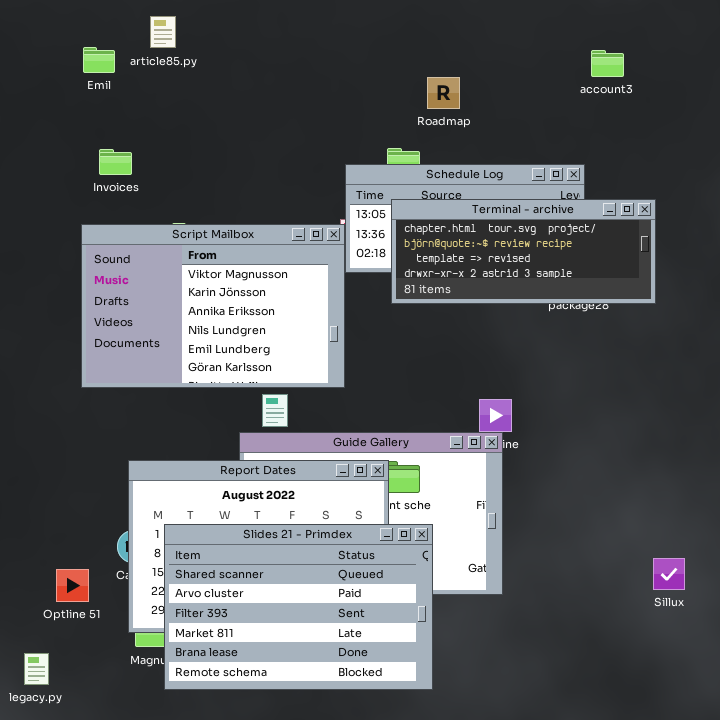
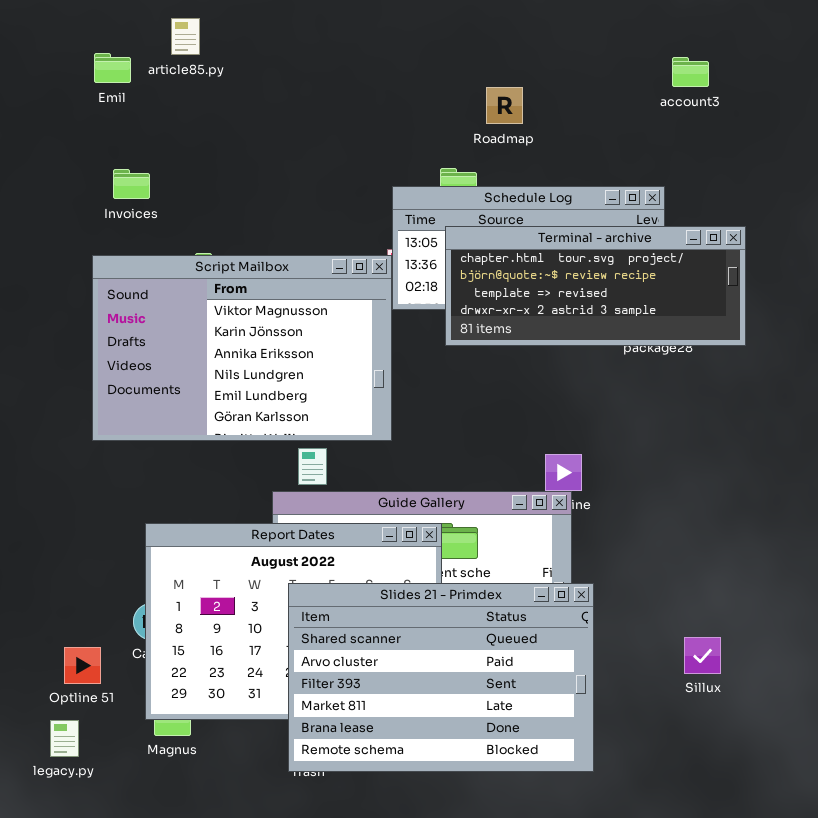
Slides 21 - Primdex: [164,524,433,690] -> [288,583,594,772], moved
Sillux: [653,558,685,590] -> [684,637,721,674], moved
legacy.py: [24,653,49,685] -> [50,720,79,757], moved

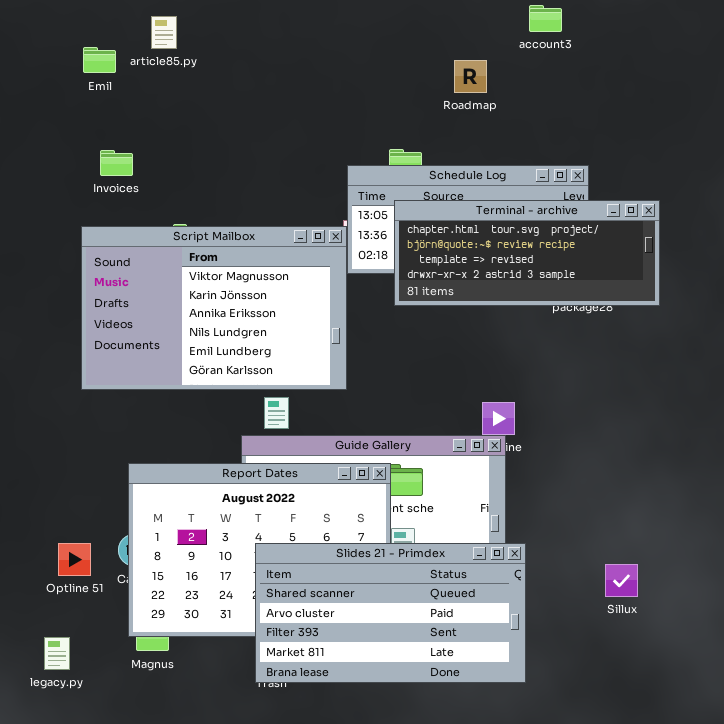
account3: [672,57,709,87] -> [529,5,562,32], moved
Roadmap: [486,87,523,124] -> [454,60,487,93], moved
Slides 21 - Primdex: [288,583,594,772] -> [255,543,526,683], resized
Optline 51: [64,647,101,684] -> [58,543,91,576], moved

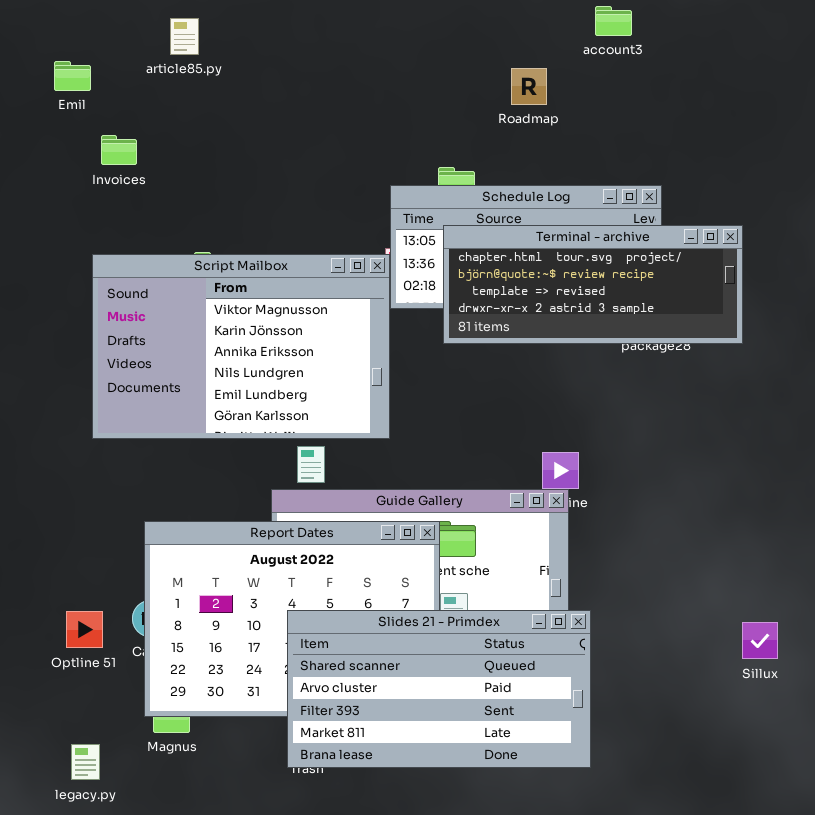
Emil: [83,47,116,73] -> [54,61,91,91], moved
Invoices: [100,150,133,176] -> [101,135,137,165], moved
Sillux: [605,564,638,597] -> [742,622,778,659], moved
legacy.py: [44,637,70,670] -> [71,744,100,780], moved

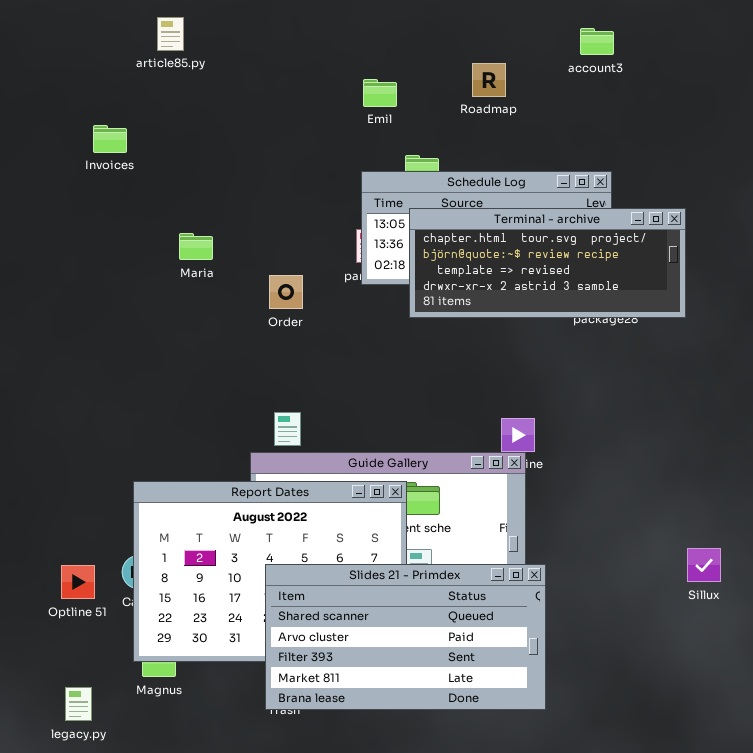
account3: [595,6,632,36] -> [580,28,614,55], moved
Emil: [54,61,91,91] -> [363,79,397,107], moved
Script Mailbox: [92,254,390,439] -> none, closed
Sillux: [742,622,778,659] -> [687,548,721,582], moved

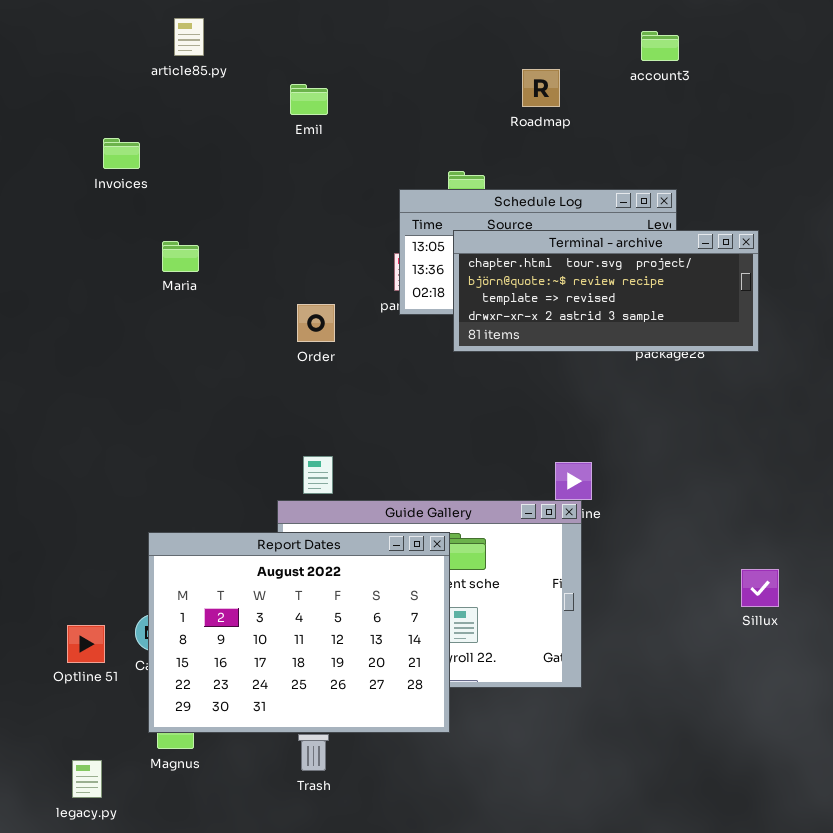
Emil: [363,79,397,107] -> [290,84,328,115], moved
Maria: [179,233,213,260] -> [162,241,199,272], moved
Sillux: [687,548,721,582] -> [741,569,779,607], moved
Slides 21 - Primdex: [265,564,546,710] -> none, closed

